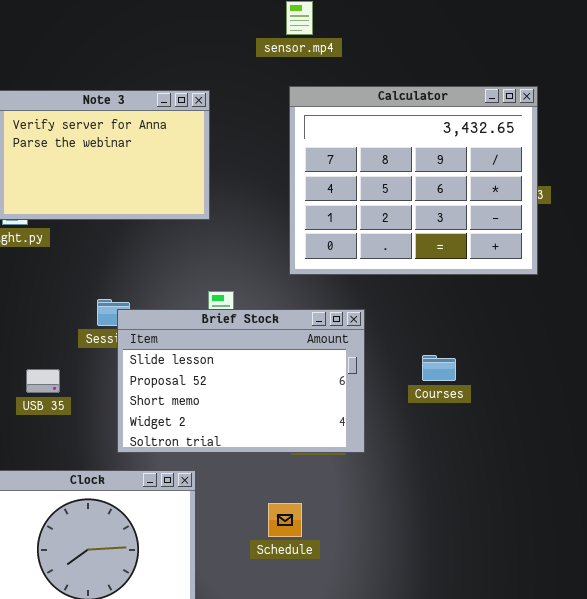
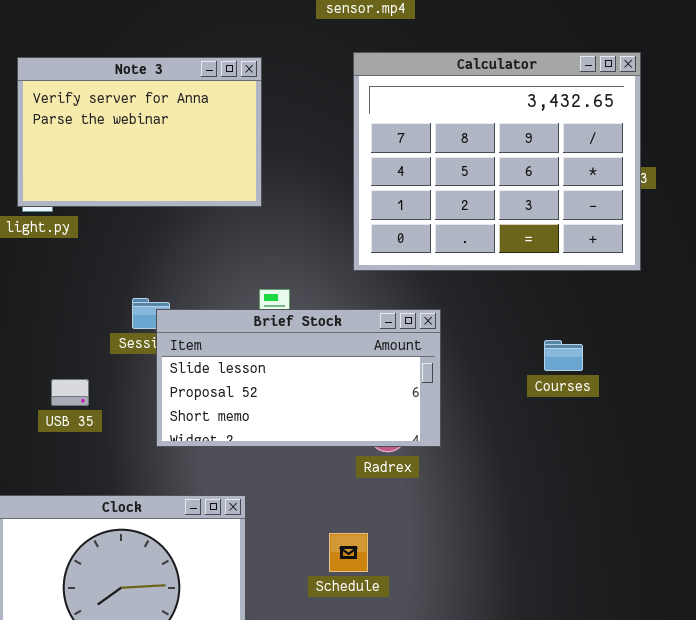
Brief Stock: [117,309,365,453] -> [156,309,441,447], resized
Courses: [422,355,456,381] -> [544,340,583,371], moved

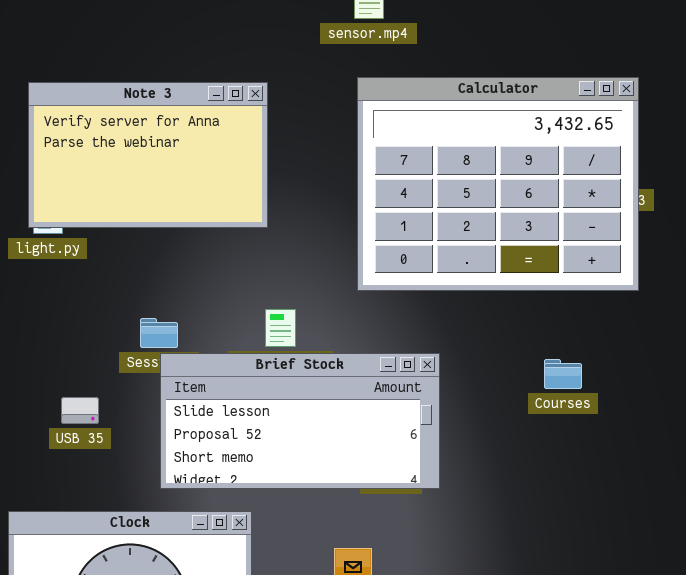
Brief Stock: [156,309,441,447] -> [160,353,440,489], moved

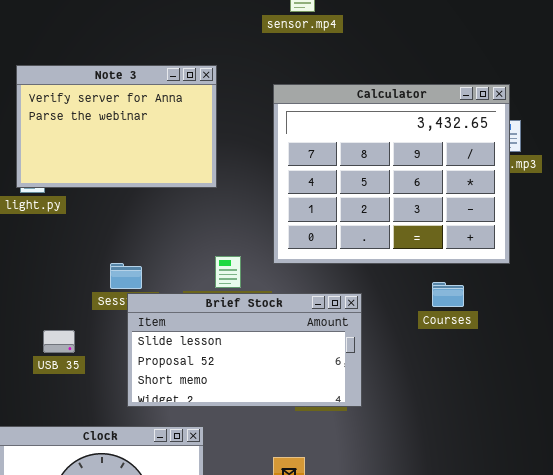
Calculator: [357,77,639,291] -> [273,84,510,264], moved
Courses: [544,359,582,389] -> [432,282,464,307], moved

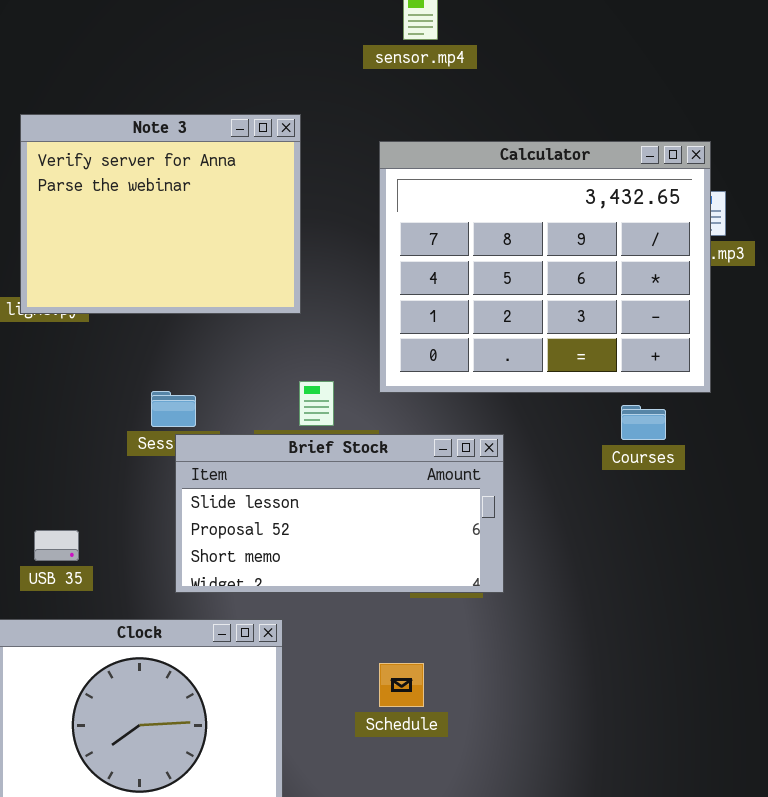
Note 3: [16,65,217,188] -> [20,114,301,314], resized
Courses: [432,282,464,307] -> [621,405,666,440], moved
USB 35: [43,330,75,353] -> [34,530,79,561], moved

